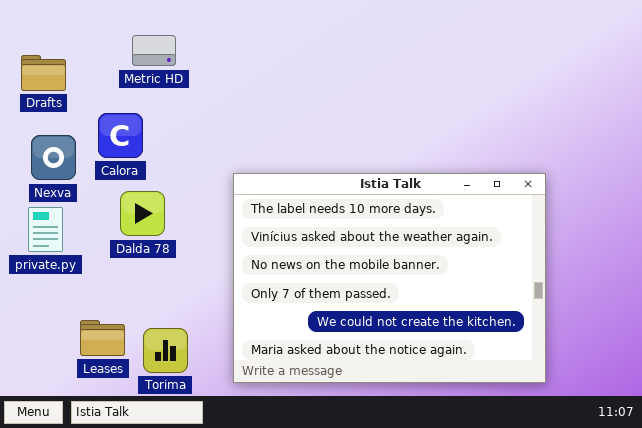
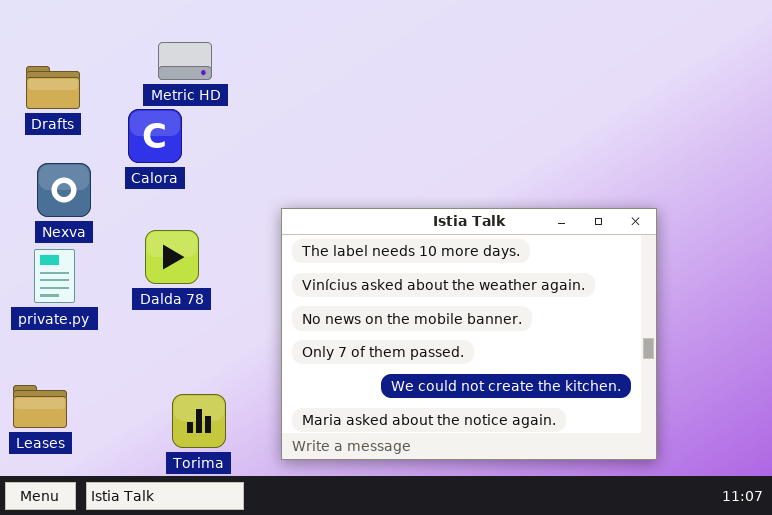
Calora: [98,113,143,158] -> [128,109,182,163], moved
Leases: [80,320,125,356] -> [13,385,67,428], moved

